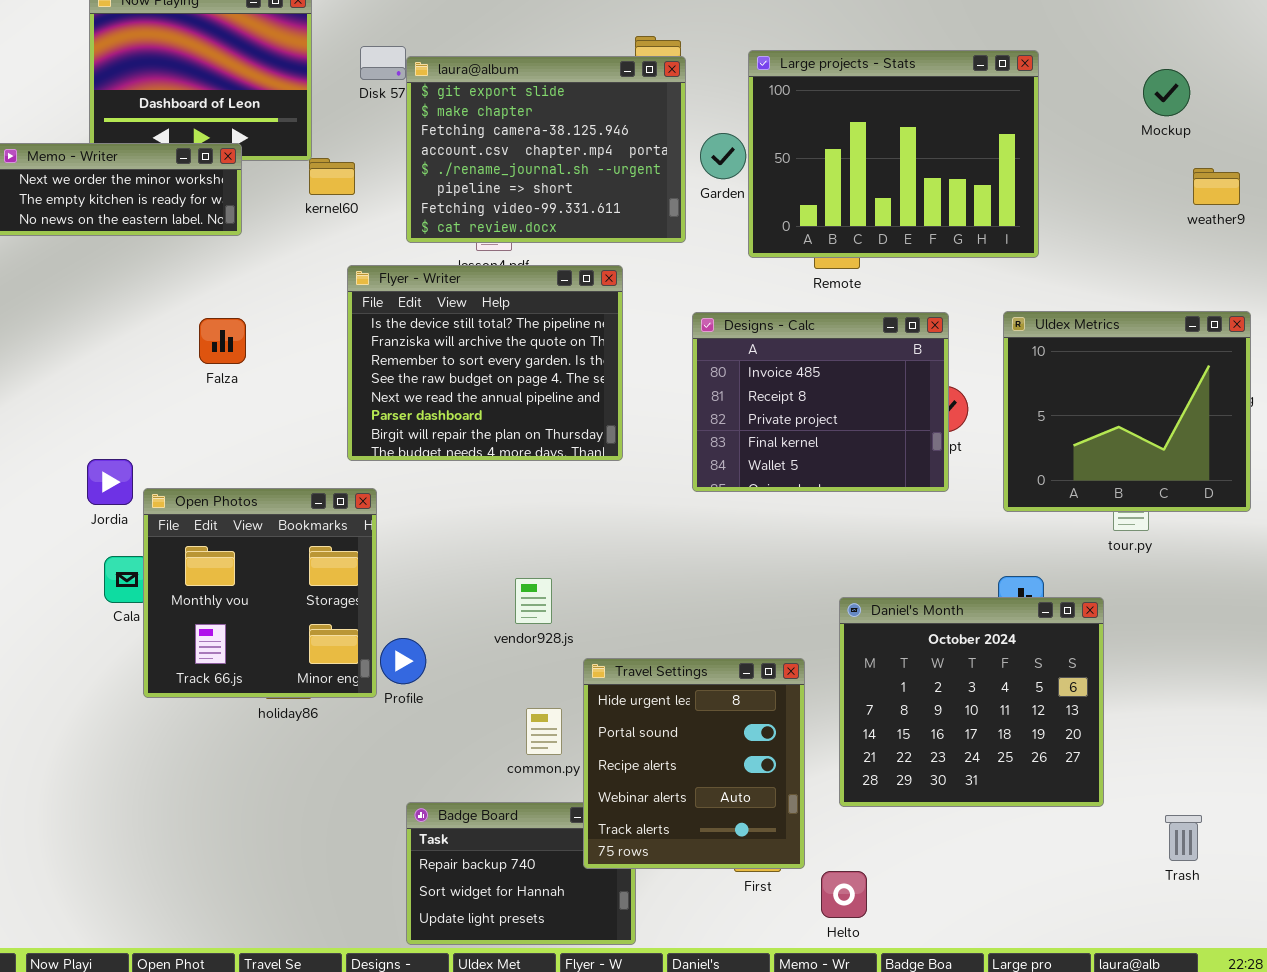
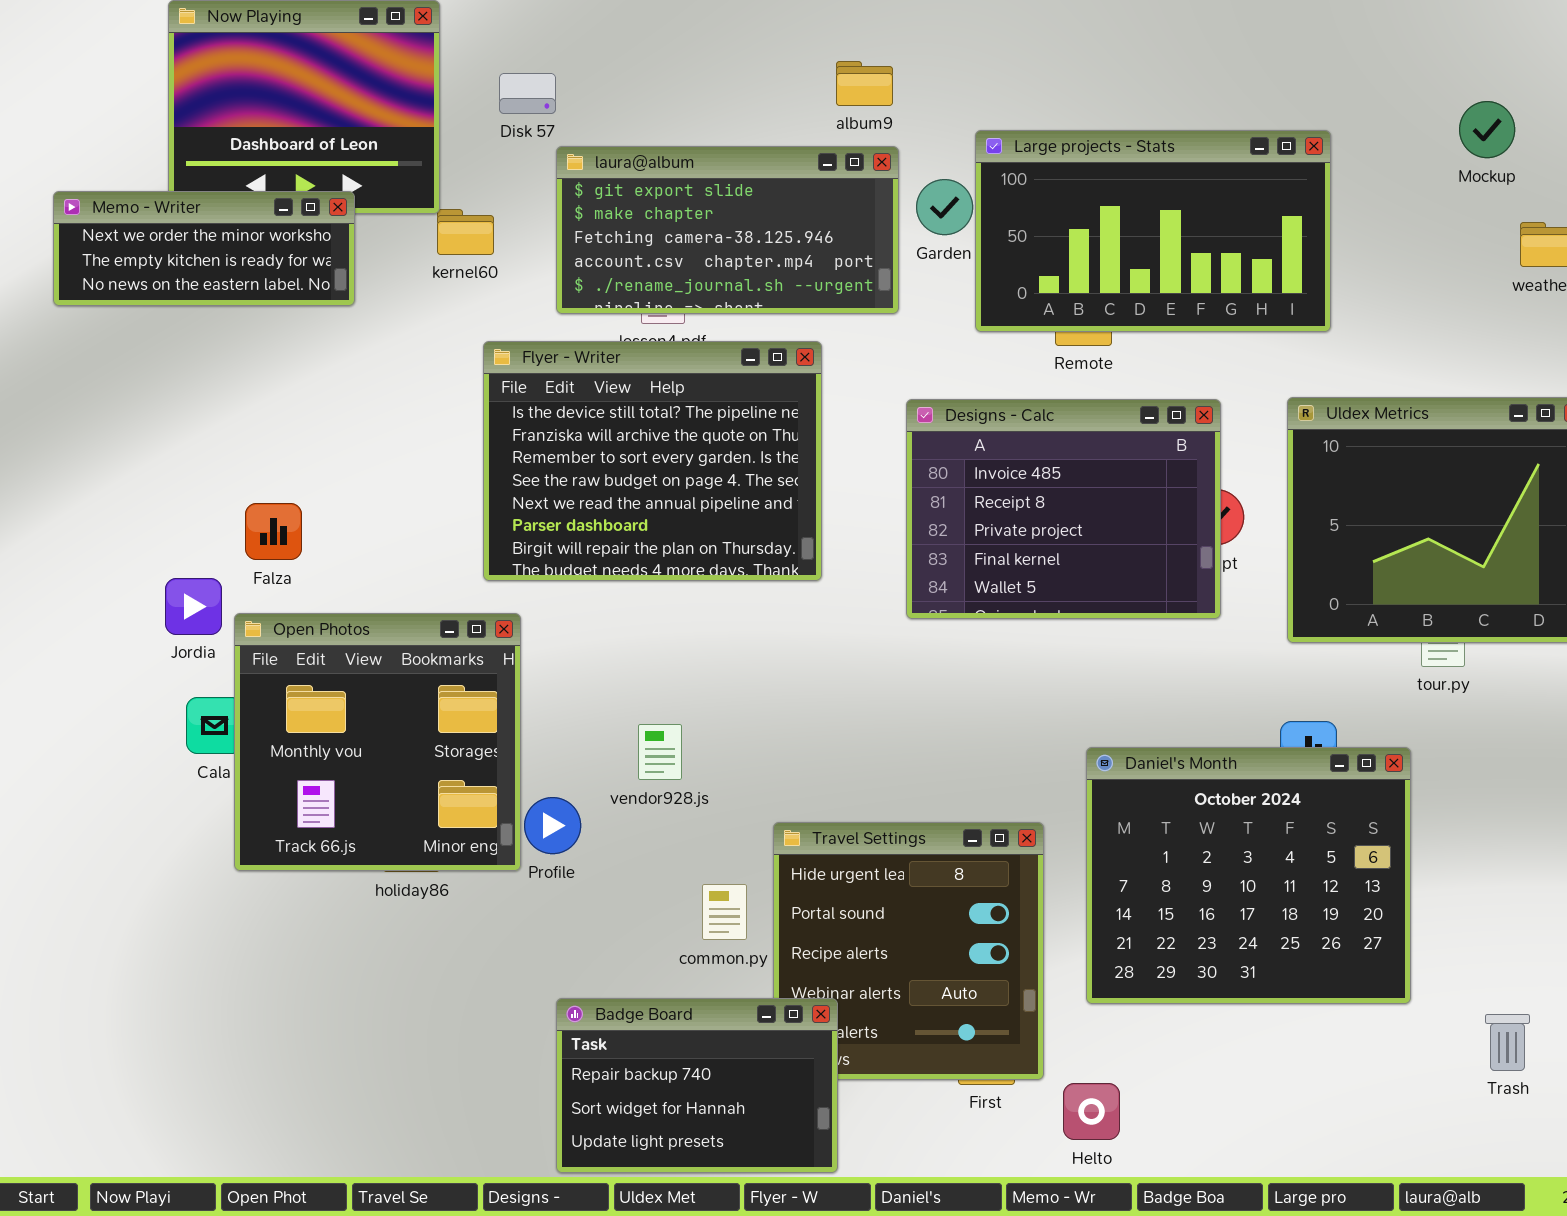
Large projects - Stats: [748,50,1039,258] -> [975,130,1331,332], resized
laura@album: [406,56,686,243] -> [556,146,899,314], resized
Falza: [199,318,246,364] -> [245,503,302,560], moved
vendor928.js: [515,578,552,624] -> [638,724,682,780], moved
Badge Board: [406,802,636,945] -> [556,998,838,1173], raised

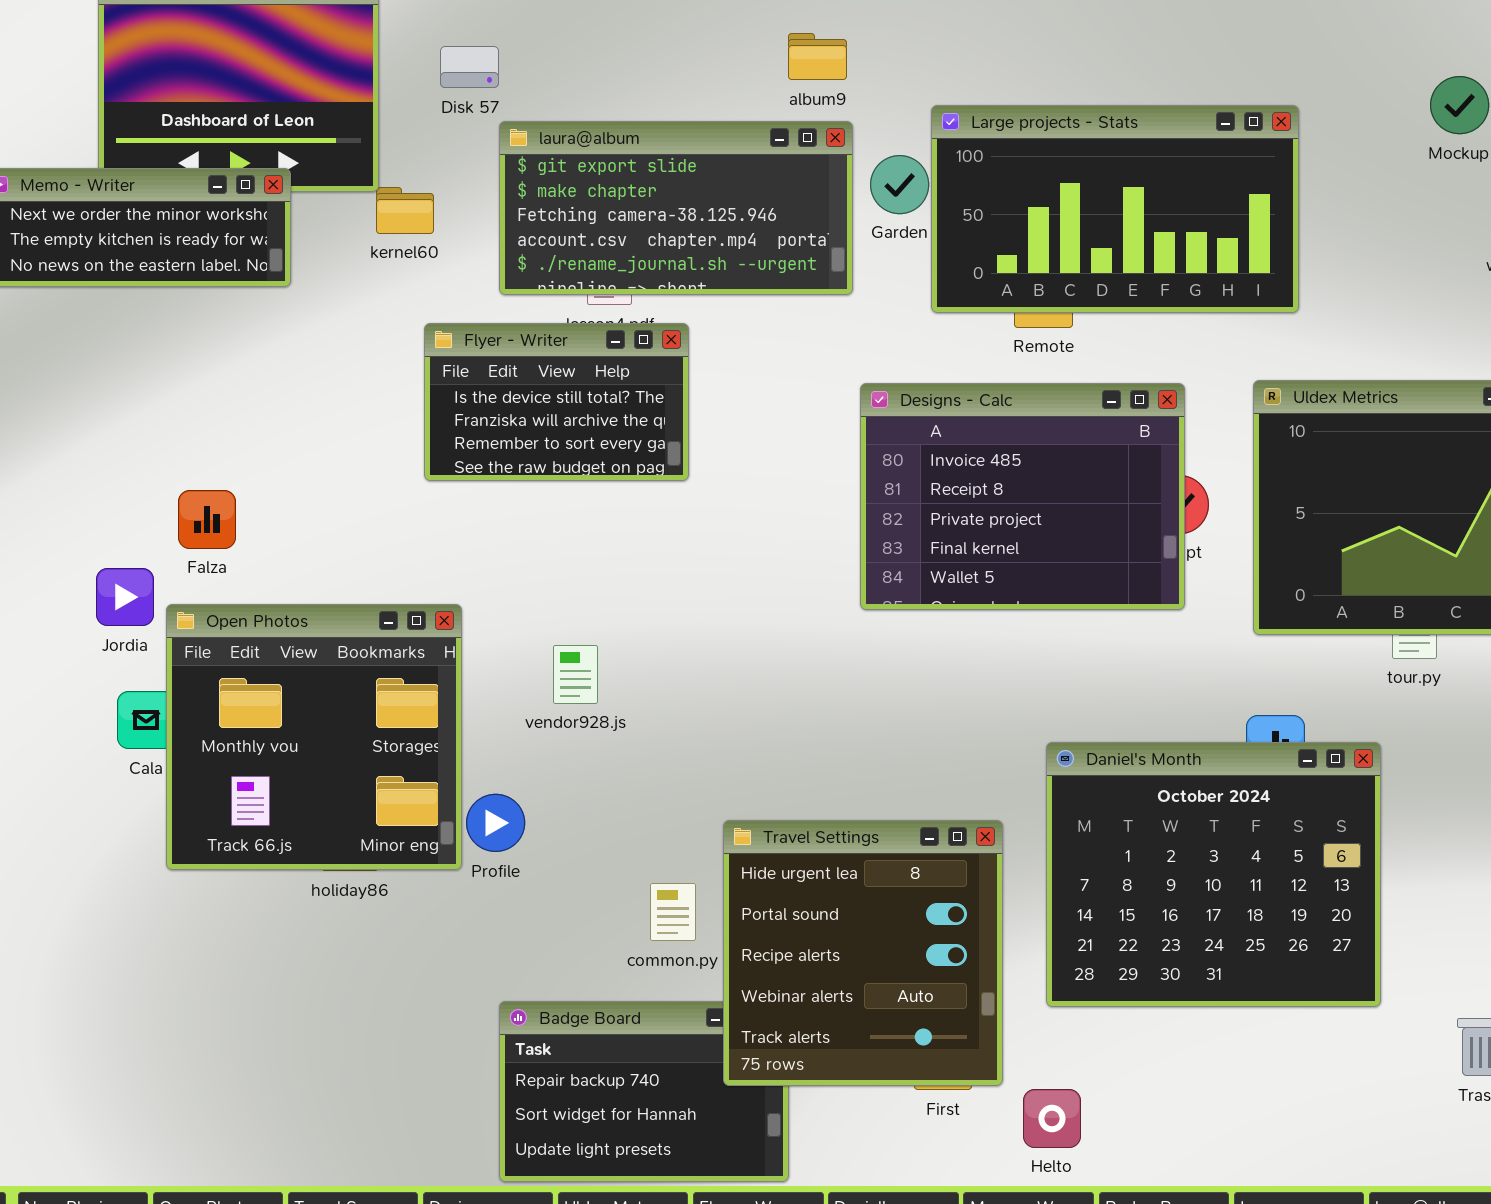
Flyer - Writer: [483,341,822,581] -> [424,323,689,481], resized
vendor928.js: [638,724,682,780] -> [553,645,598,704], moved
Travel Settings: [773,822,1044,1080] -> [723,820,1003,1086], raised

